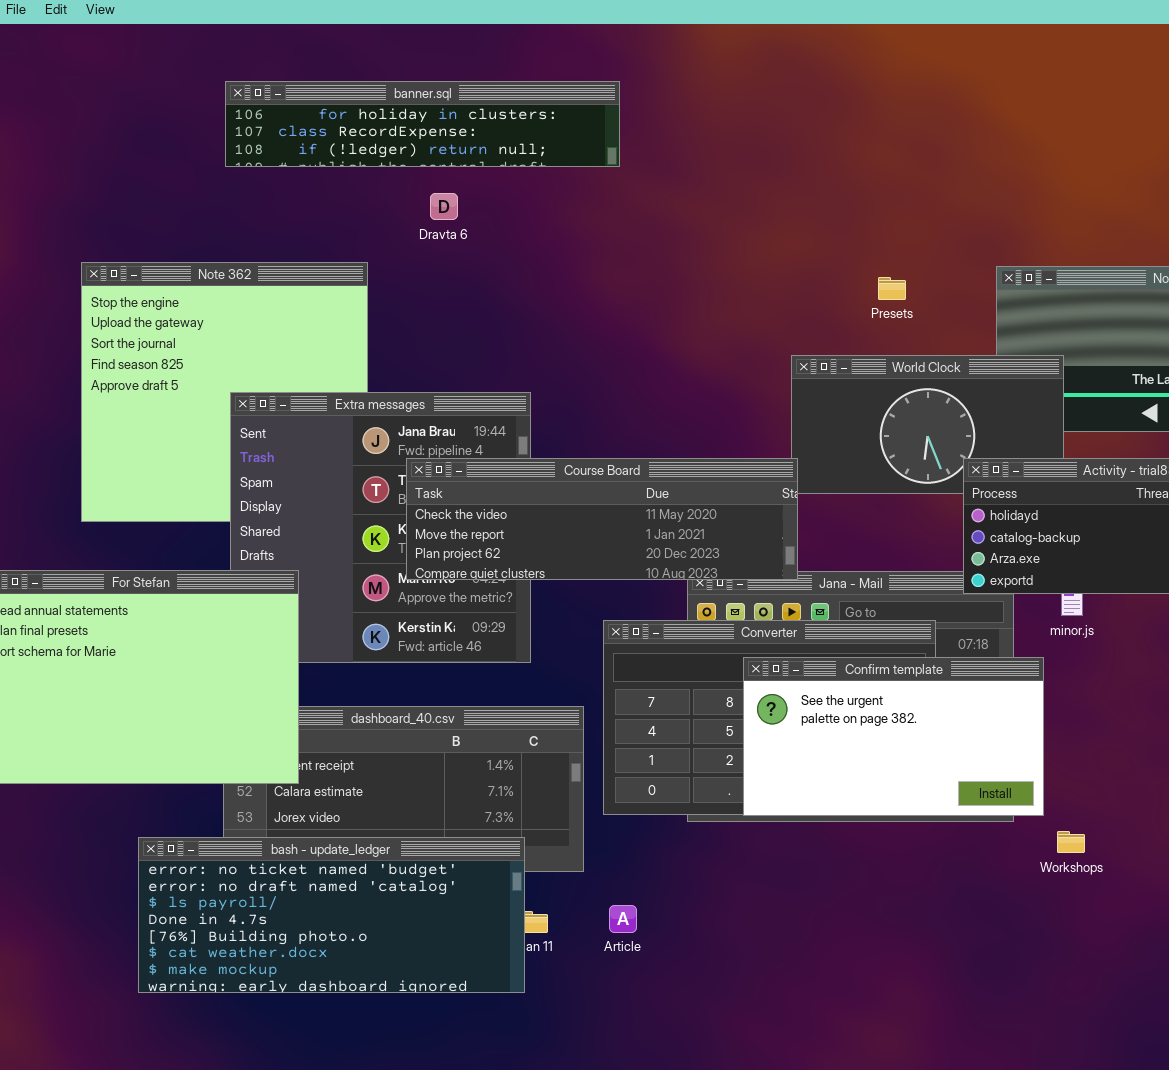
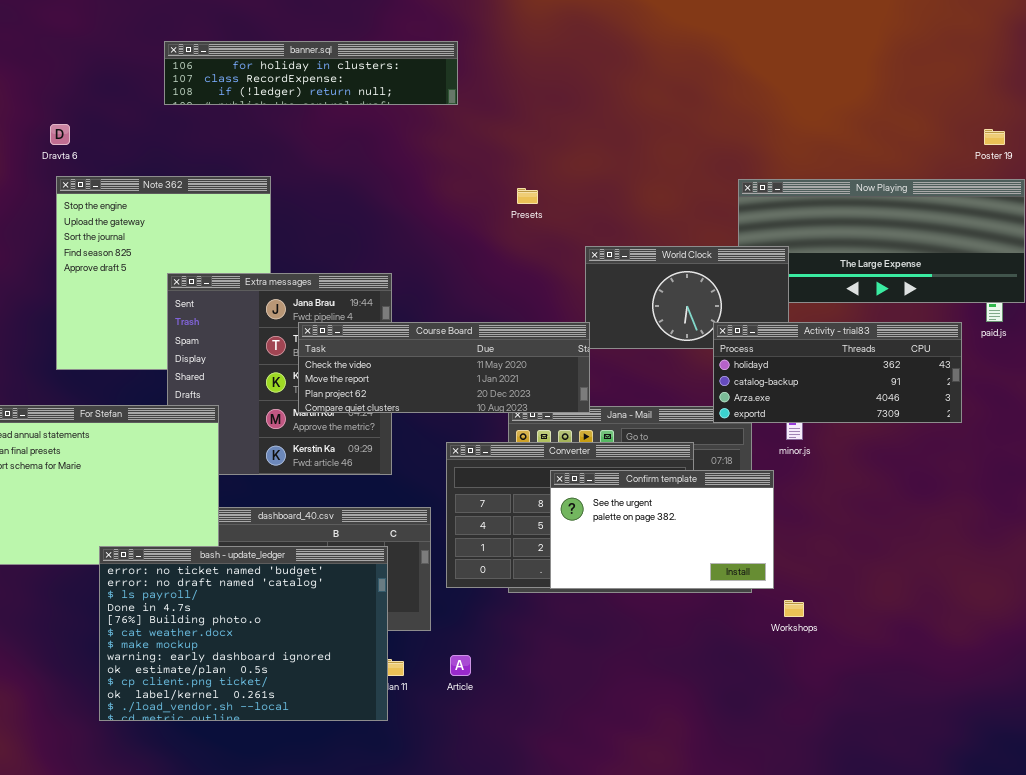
Dravta 6: [430,193,458,220] -> [50,124,70,145], moved
Presets: [878,277,906,300] -> [517,188,538,204], moved
bash - update_ledger: [138,837,525,993] -> [99,546,388,721], resized

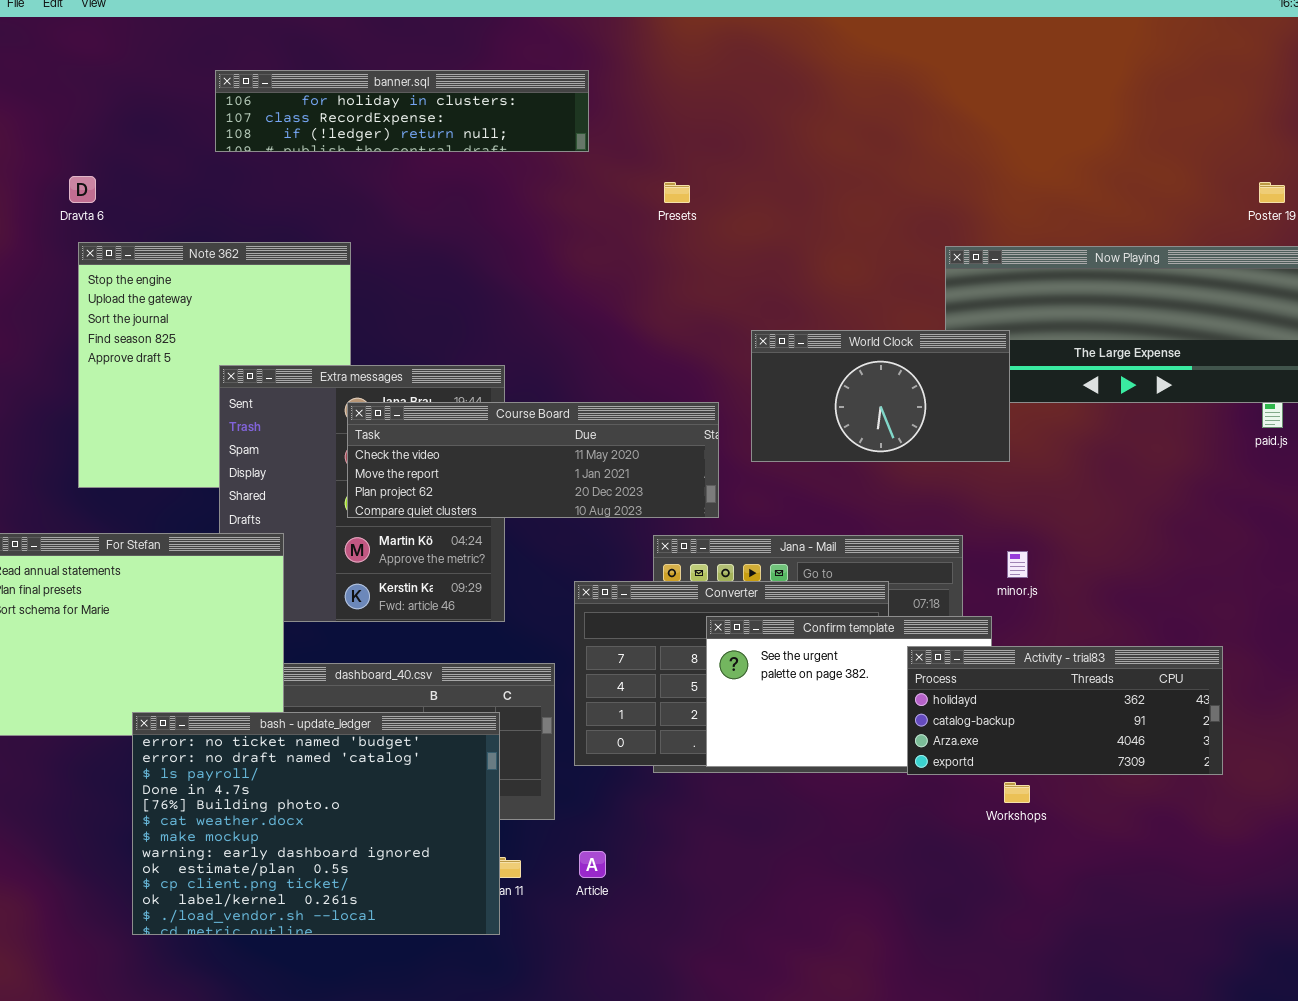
Presets: [517,188,538,204] -> [664,182,690,203], moved
Course Board: [298,322,590,413] -> [347,402,719,518], moved
Activity - trial83: [713,322,962,423] -> [907,646,1223,775], moved

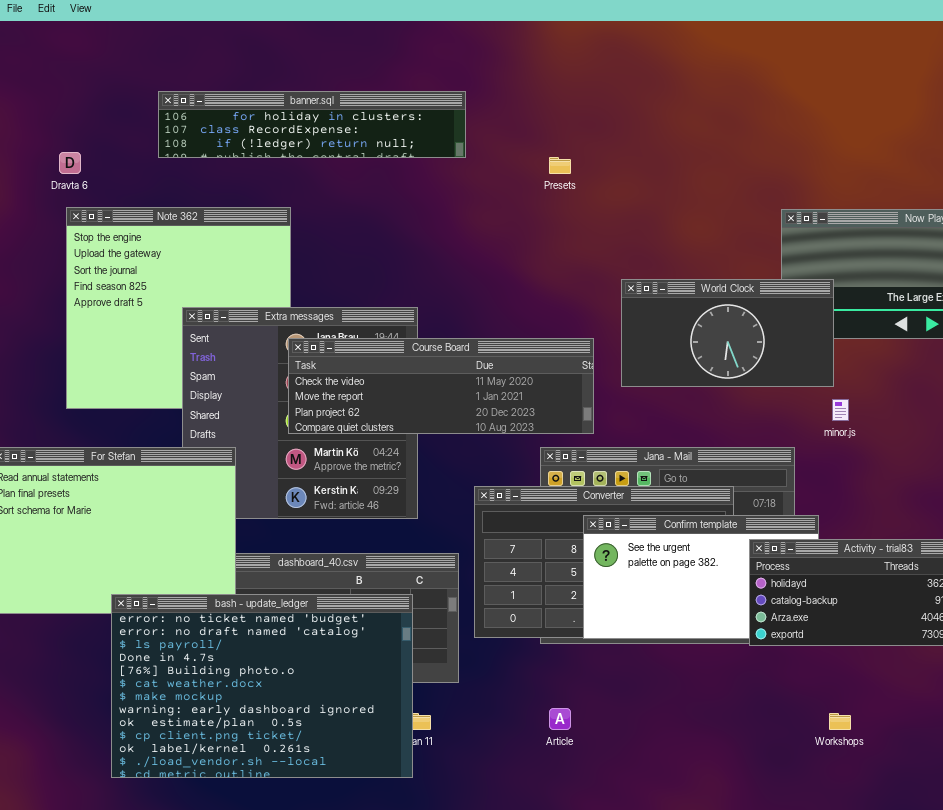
banner.sql: [215,70,589,152] -> [158,91,466,158], moved
minor.js: [1007,551,1028,578] -> [832,399,849,421], moved
Workshops: [1004,782,1030,803] -> [829,713,851,730], moved
Article: [579,851,606,878] -> [549,708,571,730], moved

